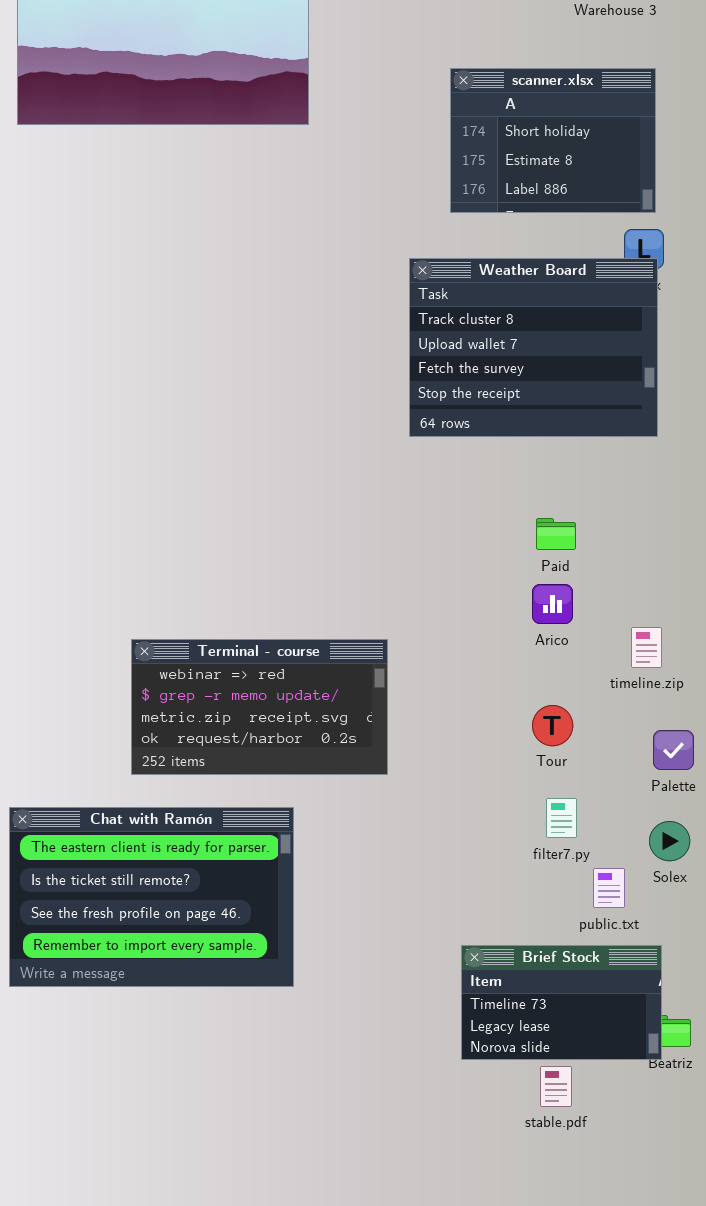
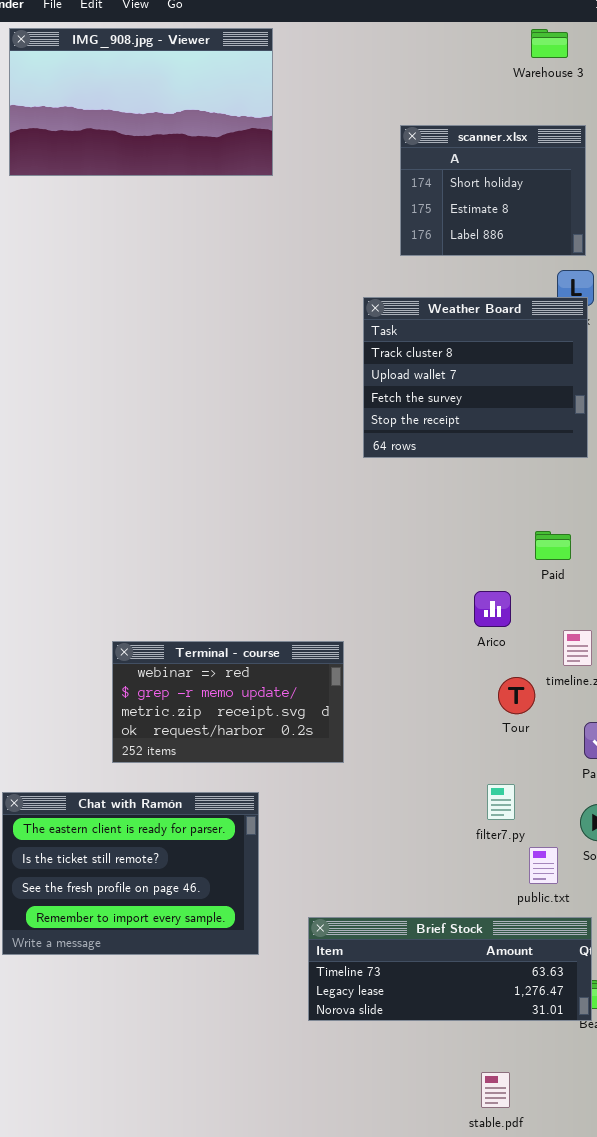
Paid: [536,518,576,550] -> [535,531,571,560], moved
Tour: [532,705,573,746] -> [498,677,535,714], moved
Brief Stock: [461,945,662,1060] -> [308,917,592,1021], resized
stable.pdf: [540,1066,572,1107] -> [481,1072,510,1108], moved

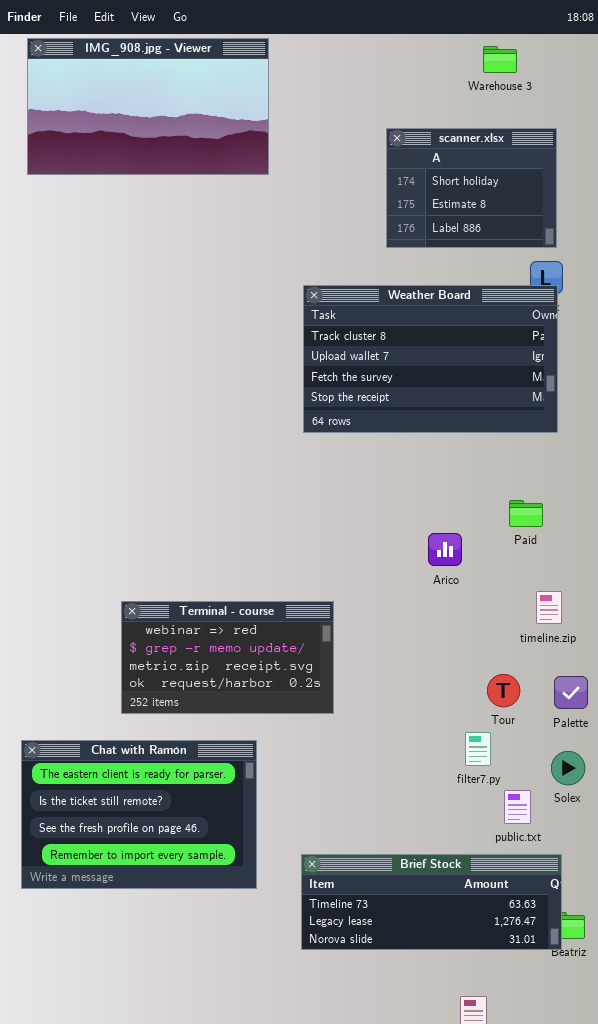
Warehouse 3: [531,29,568,58] -> [483,46,517,73], moved
Weather Board: [363,297,588,458] -> [303,285,558,433], resized
Arico: [474,591,511,627] -> [428,533,462,566], moved
Tour: [498,677,535,714] -> [487,674,520,707], moved

